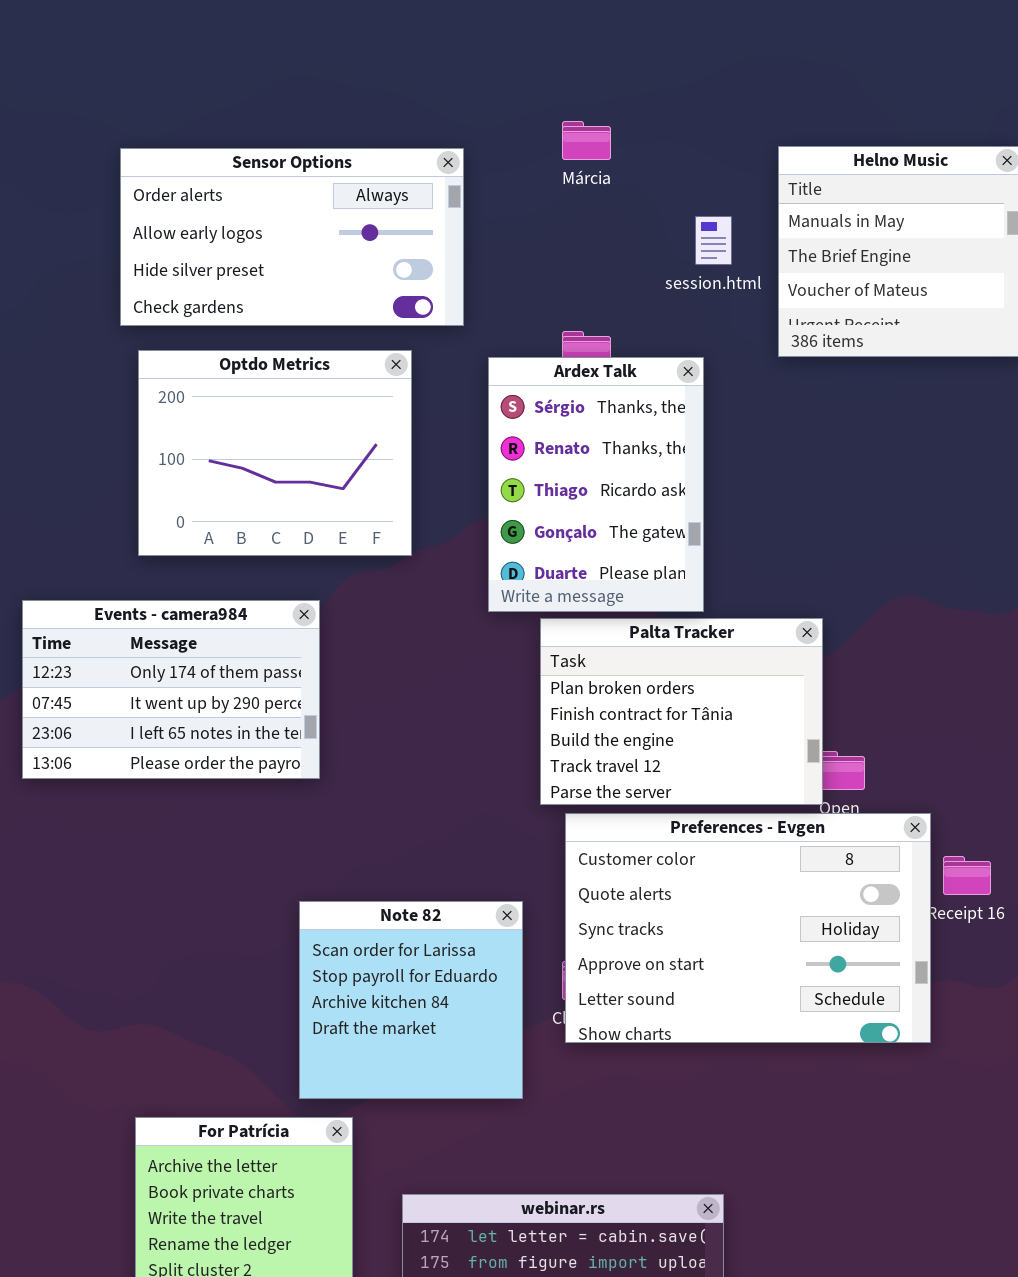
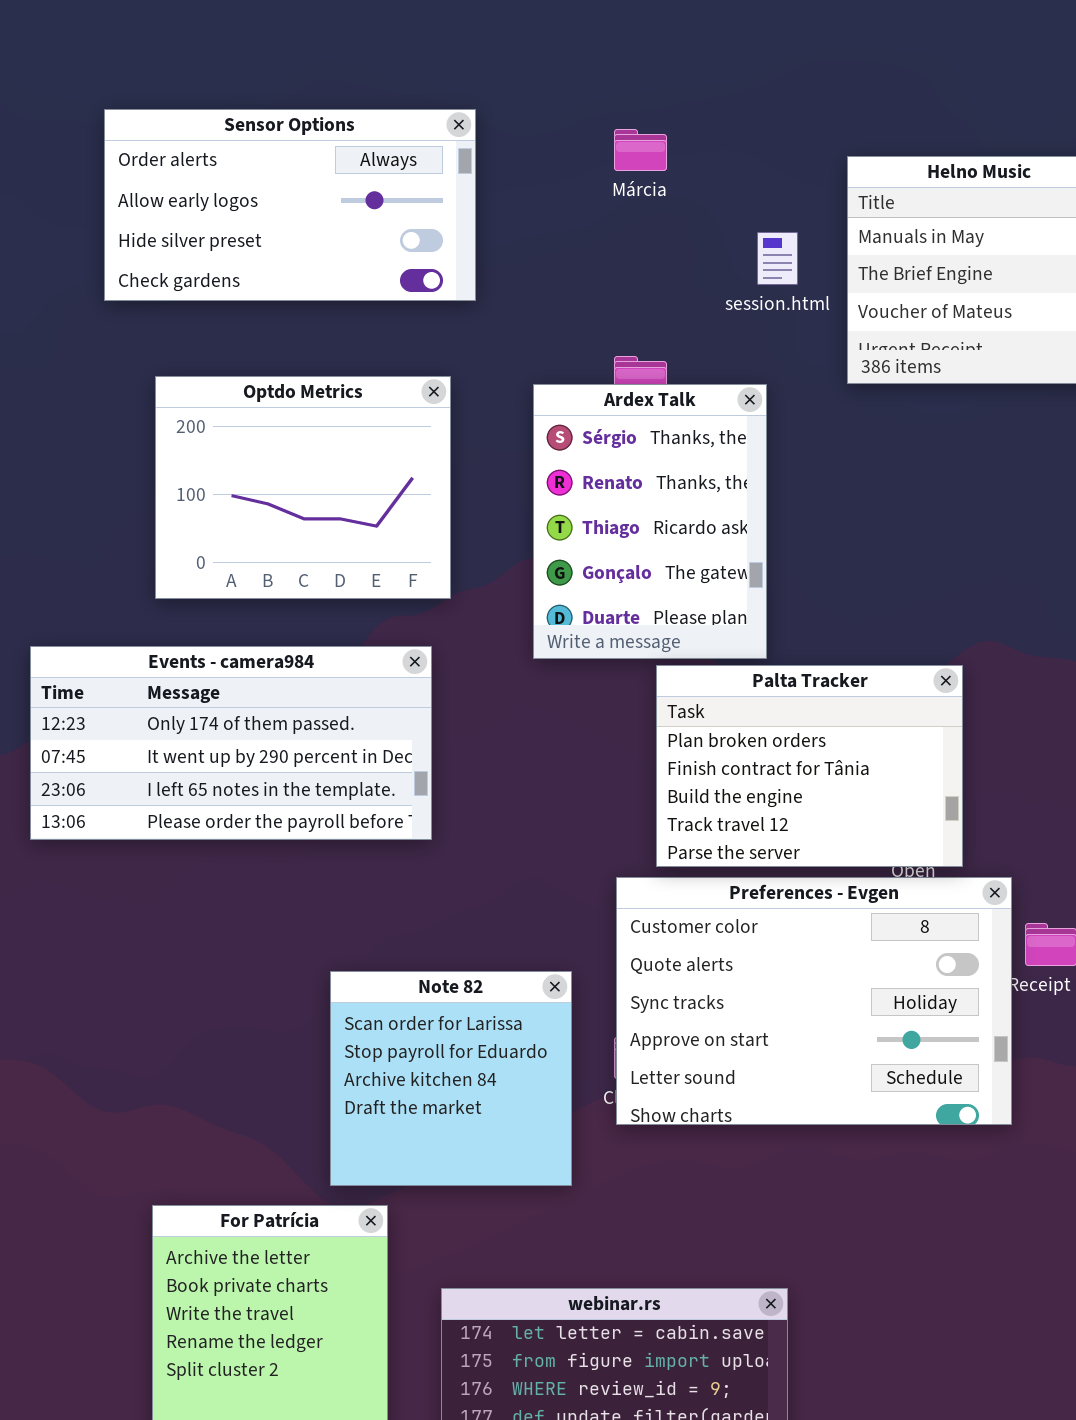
Sensor Options: [120,148,464,326] -> [104,109,476,301], moved
Events - camera984: [22,600,320,779] -> [30,646,432,840], resized
Palta Tracker: [540,618,823,805] -> [656,665,963,867], moved

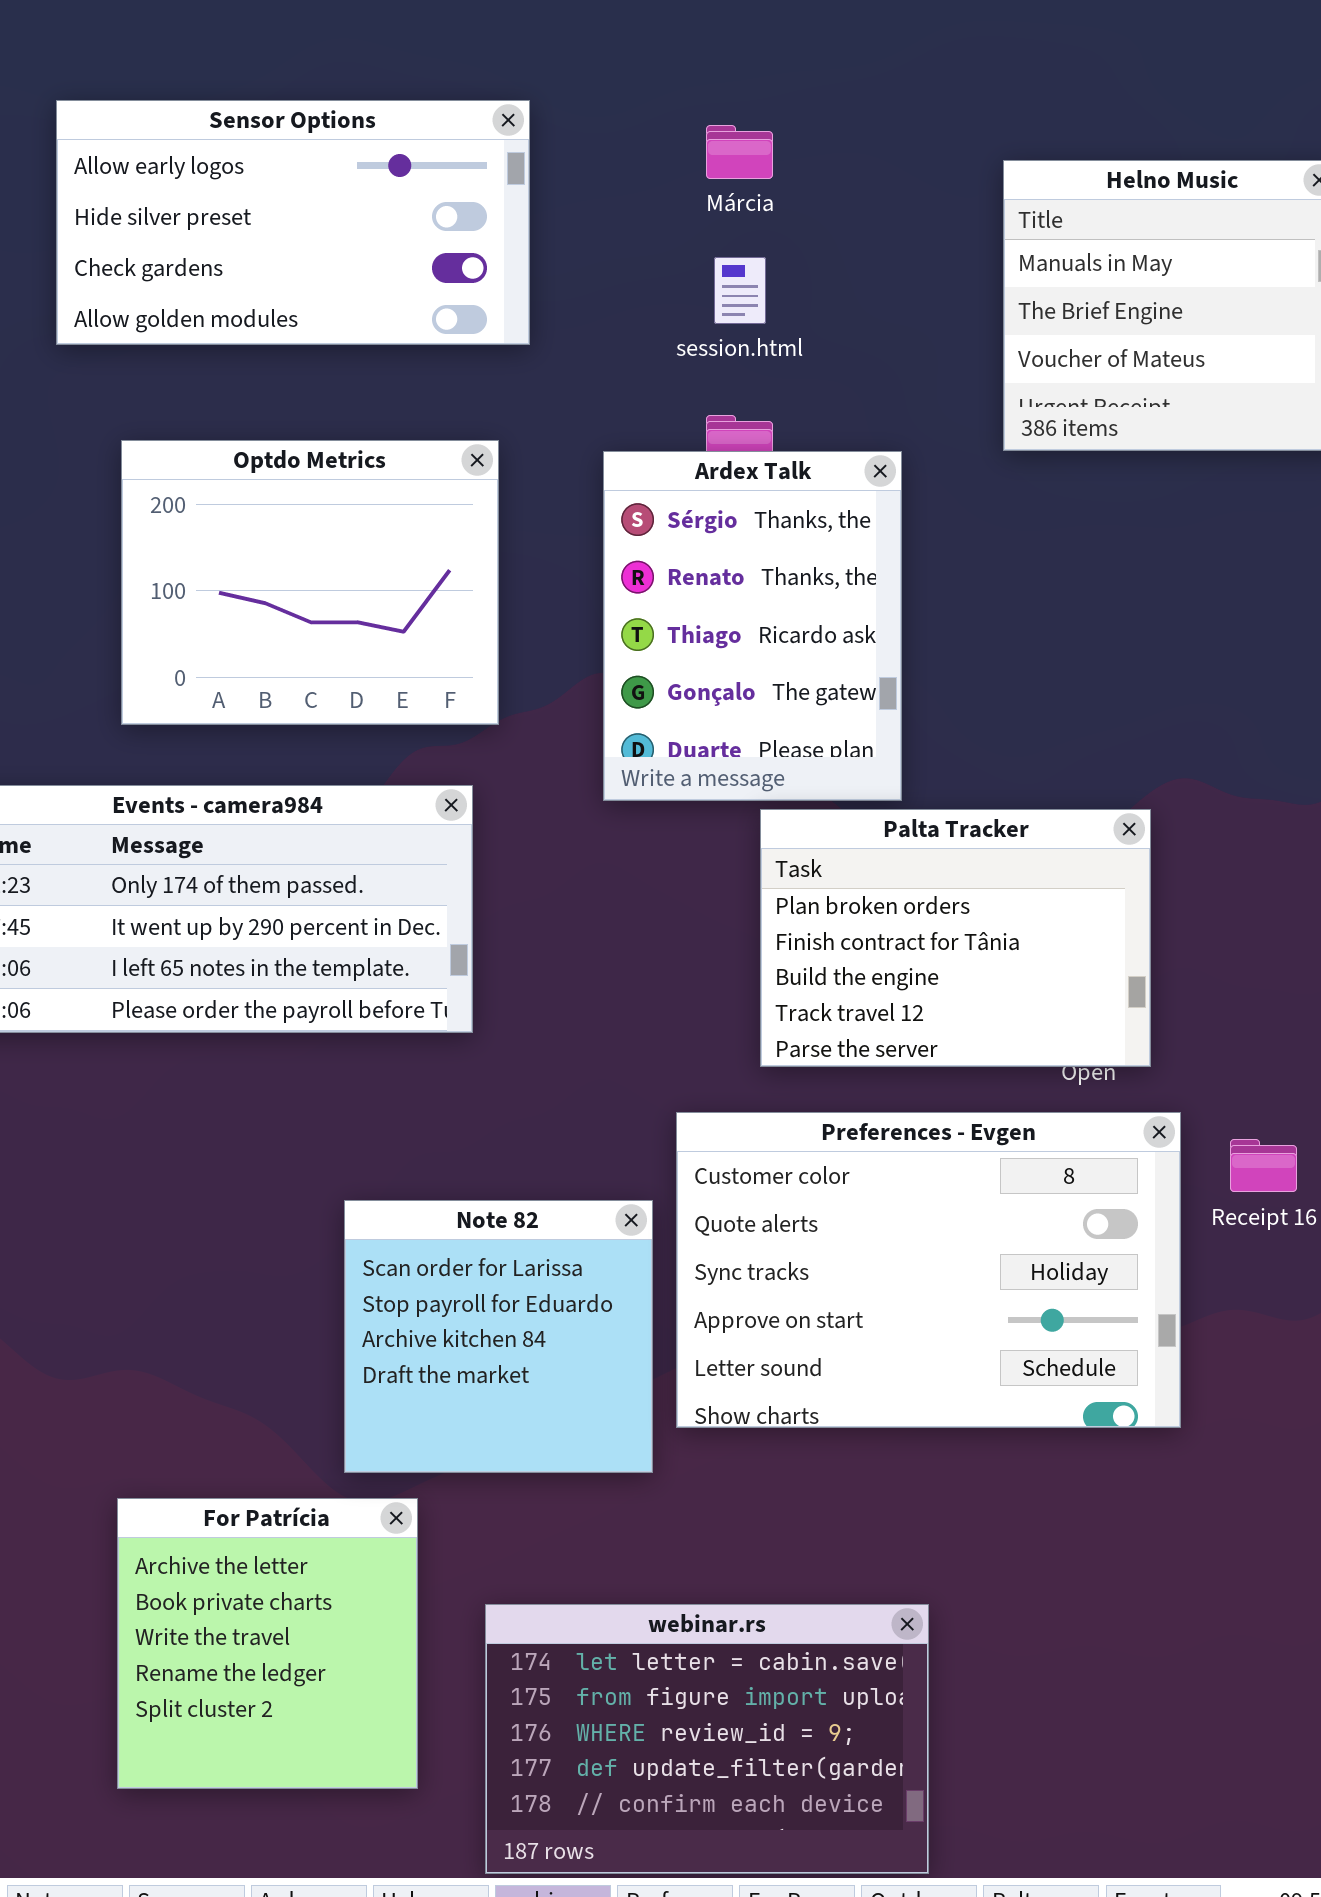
Sensor Options: [104,109,476,301] -> [56,100,530,345], scrolled down 1 row
session.html: [757,232,798,285] -> [714,257,766,324], moved
Preferences - Evgen: [616,877,1012,1125] -> [676,1112,1181,1428], moved

